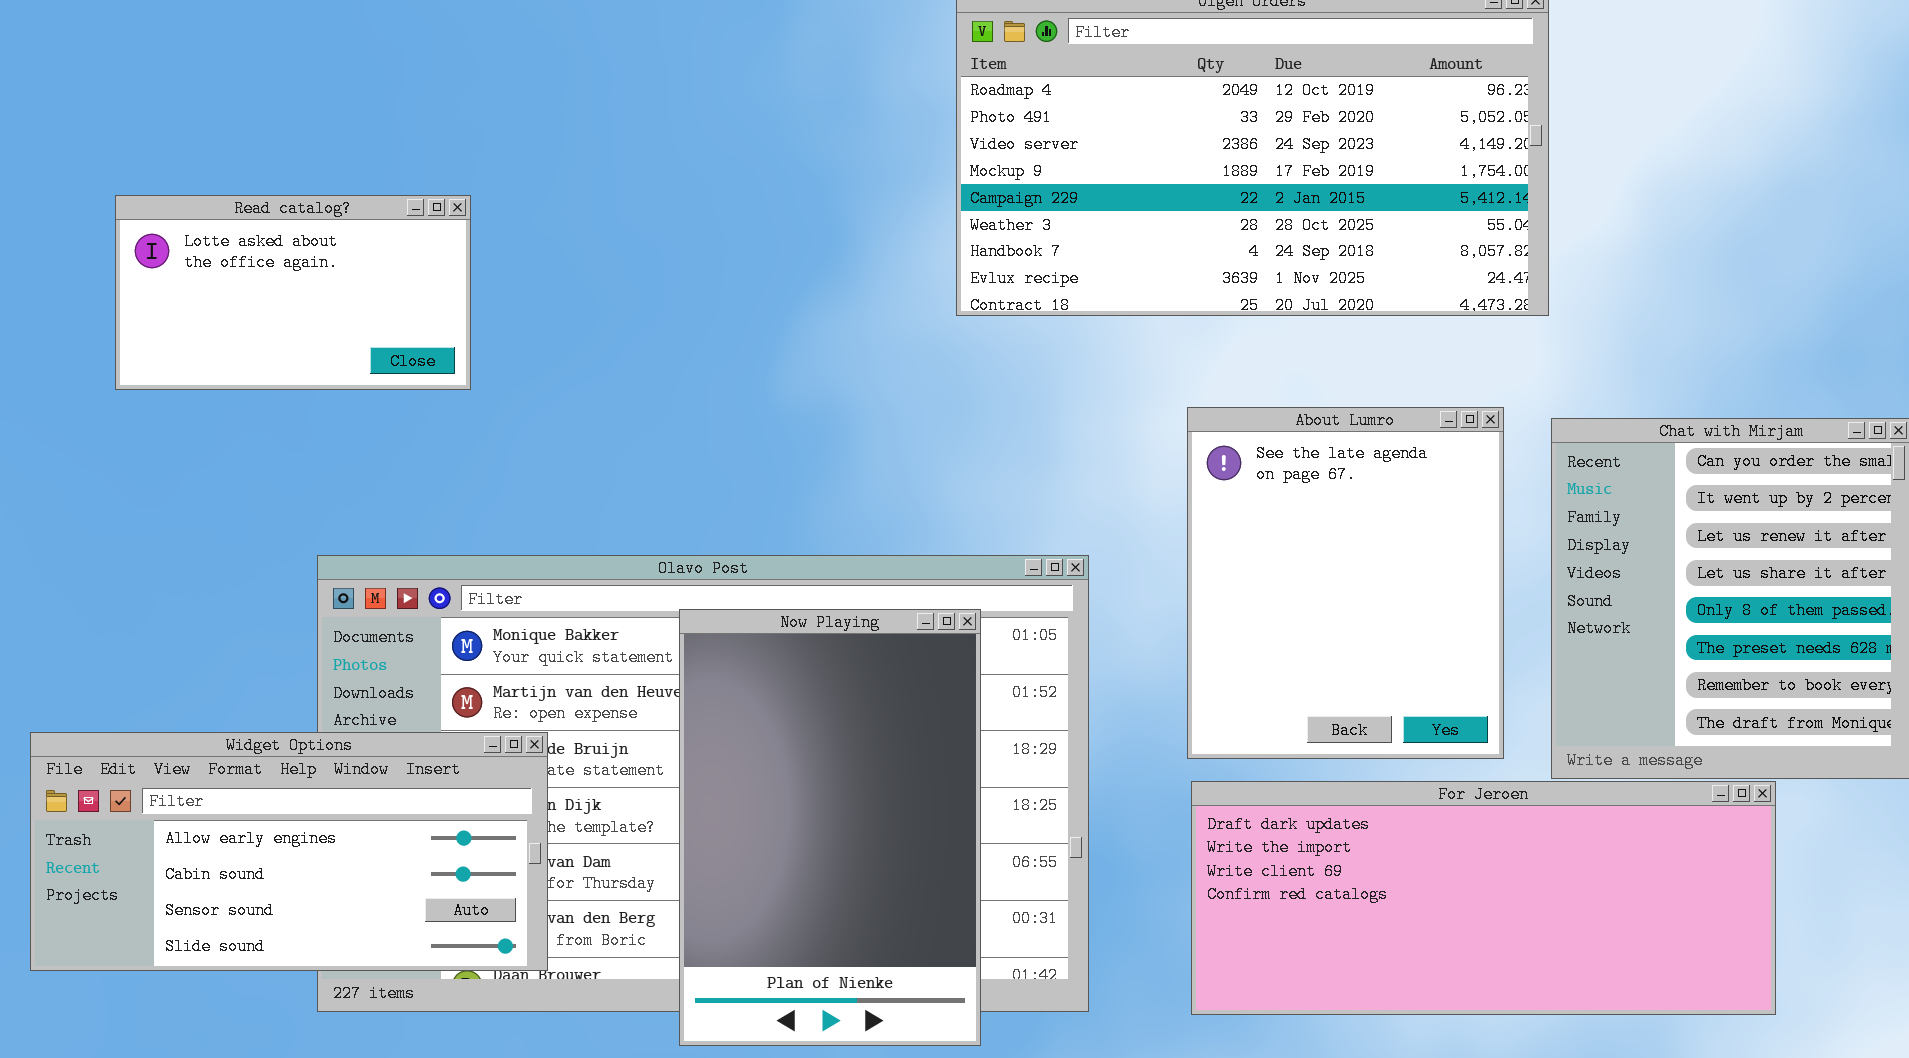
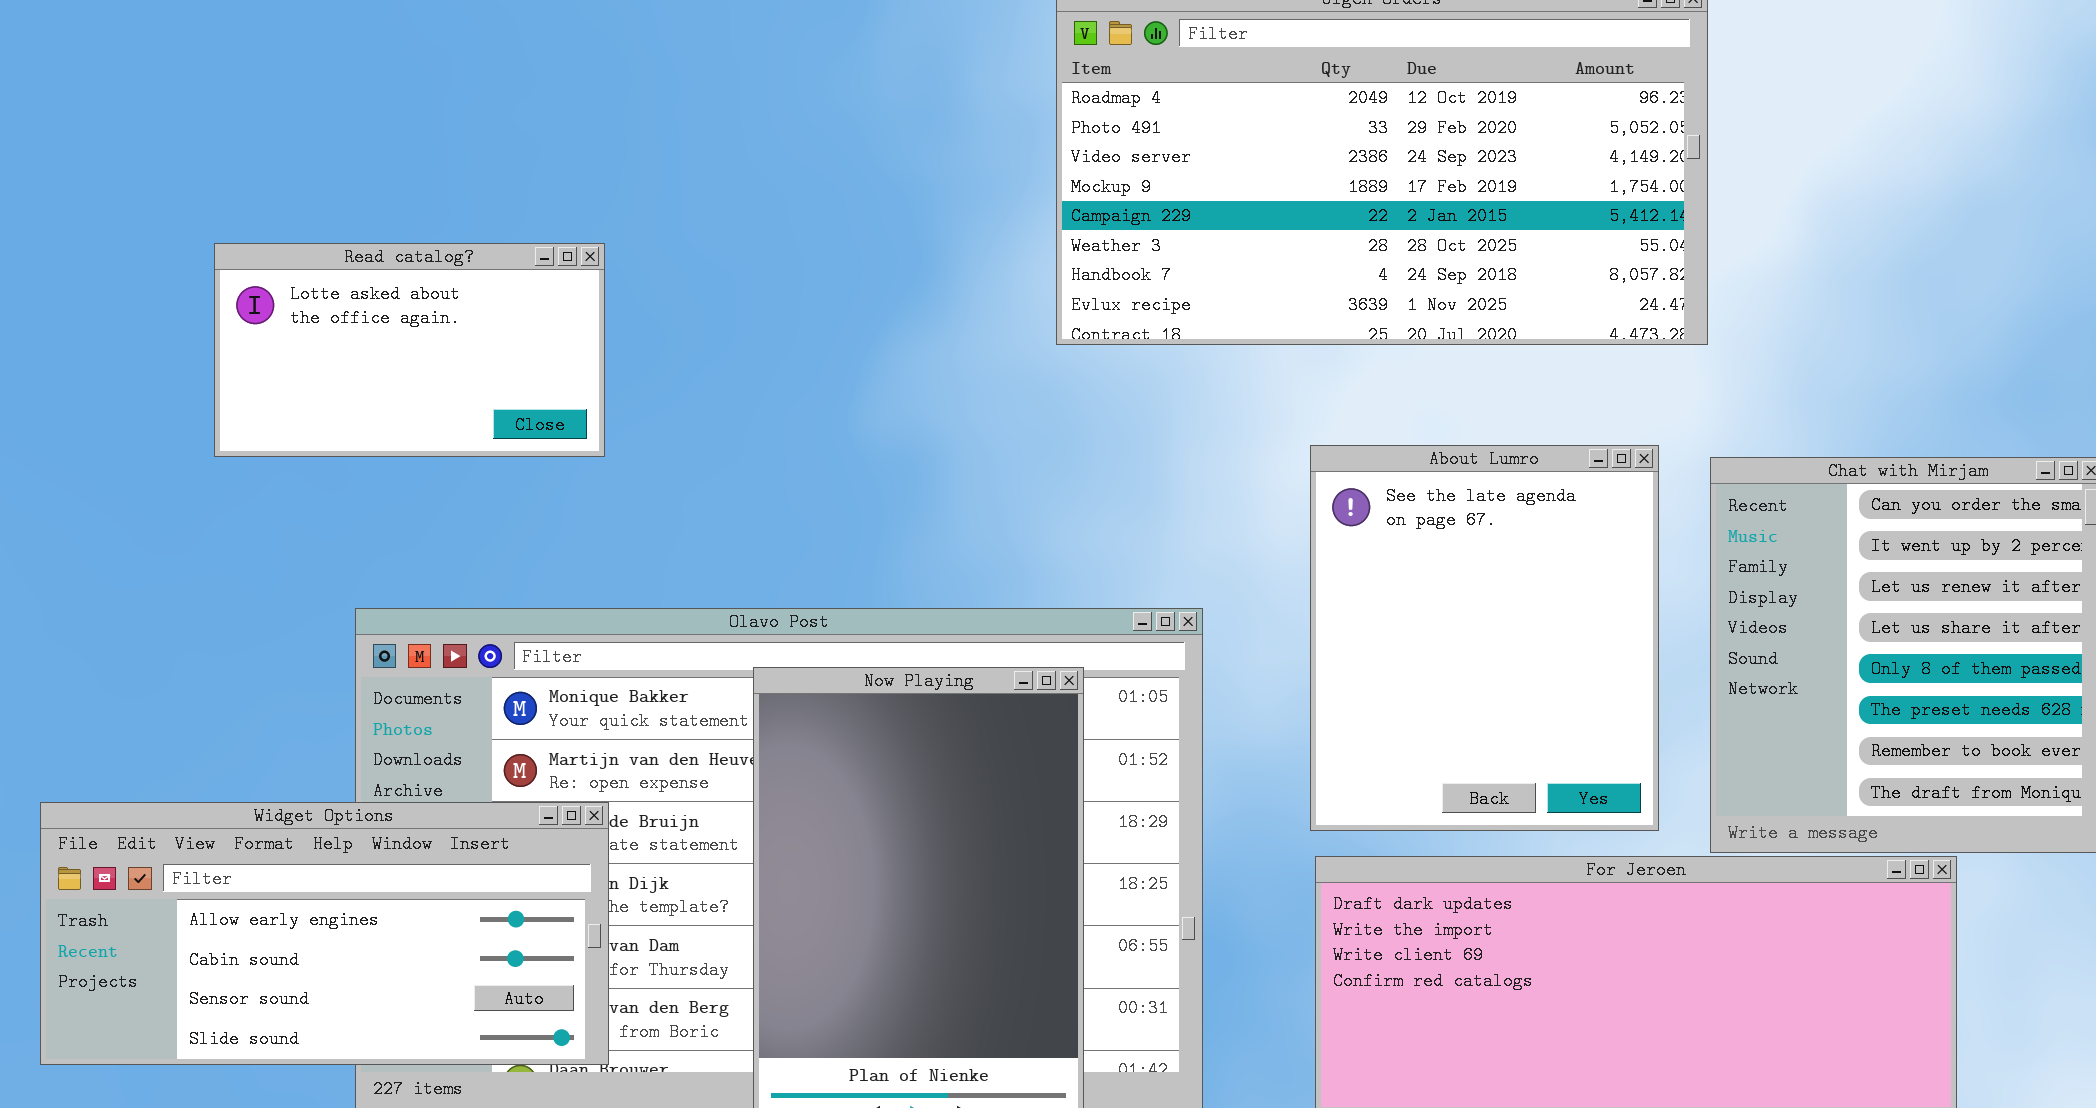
Read catalog?: [115,195,471,390] -> [214,243,605,457], moved

